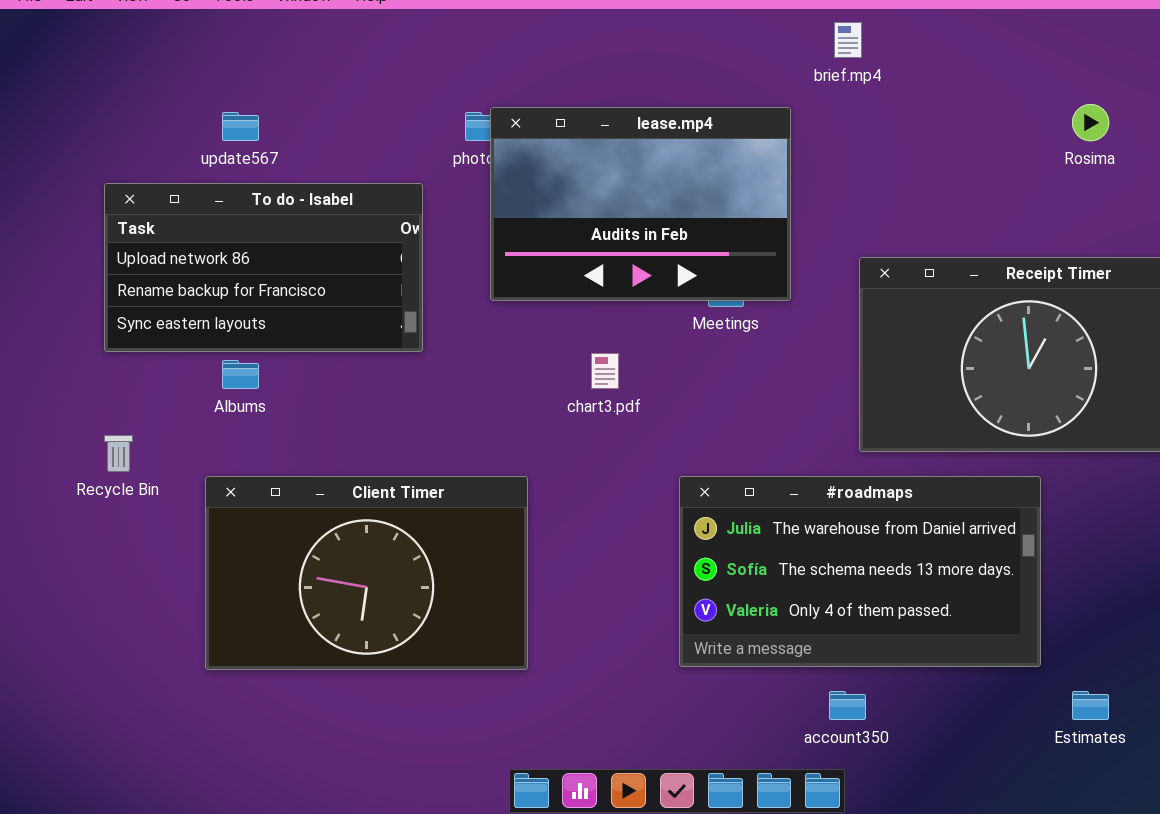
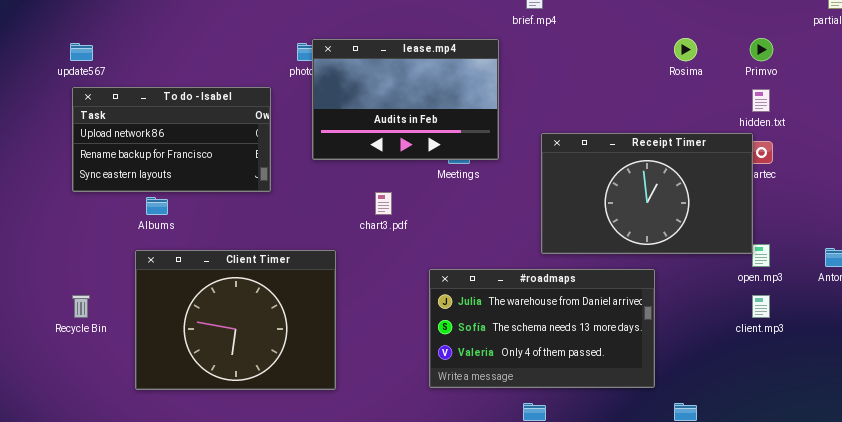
update567: [222,112,259,141] -> [70,43,93,61], moved
Recycle Bin: [104,435,133,472] -> [72,295,90,318], moved
Client Timer: [205,476,528,670] -> [135,250,336,390], resized

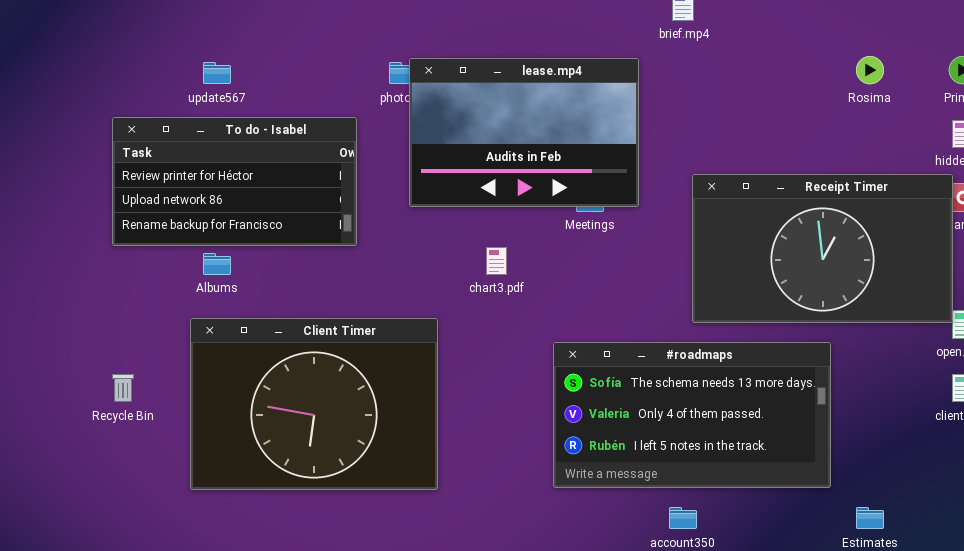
update567: [70,43,93,61] -> [203,62,231,84], moved
To do - Isabel: [72,87,271,192] -> [112,117,357,246], scrolled up 1 row
#roadmaps: [429,269,655,388] -> [553,342,831,488], scrolled down 1 row

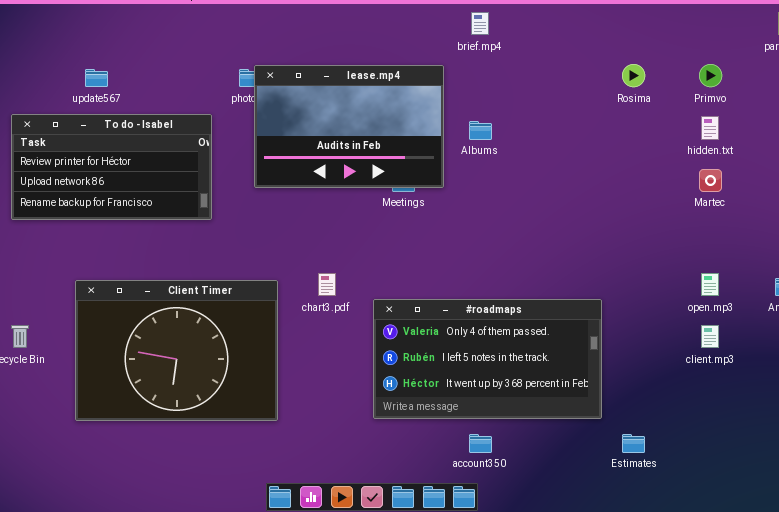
Receipt Timer: [692,174,953,323] -> none, closed
chart3.pdf: [486,247,507,275] -> [318,273,336,296], moved
Albums: [203,253,231,275] -> [469,121,492,140], moved
#roadmaps: [553,342,831,488] -> [373,299,602,419], scrolled down 1 row

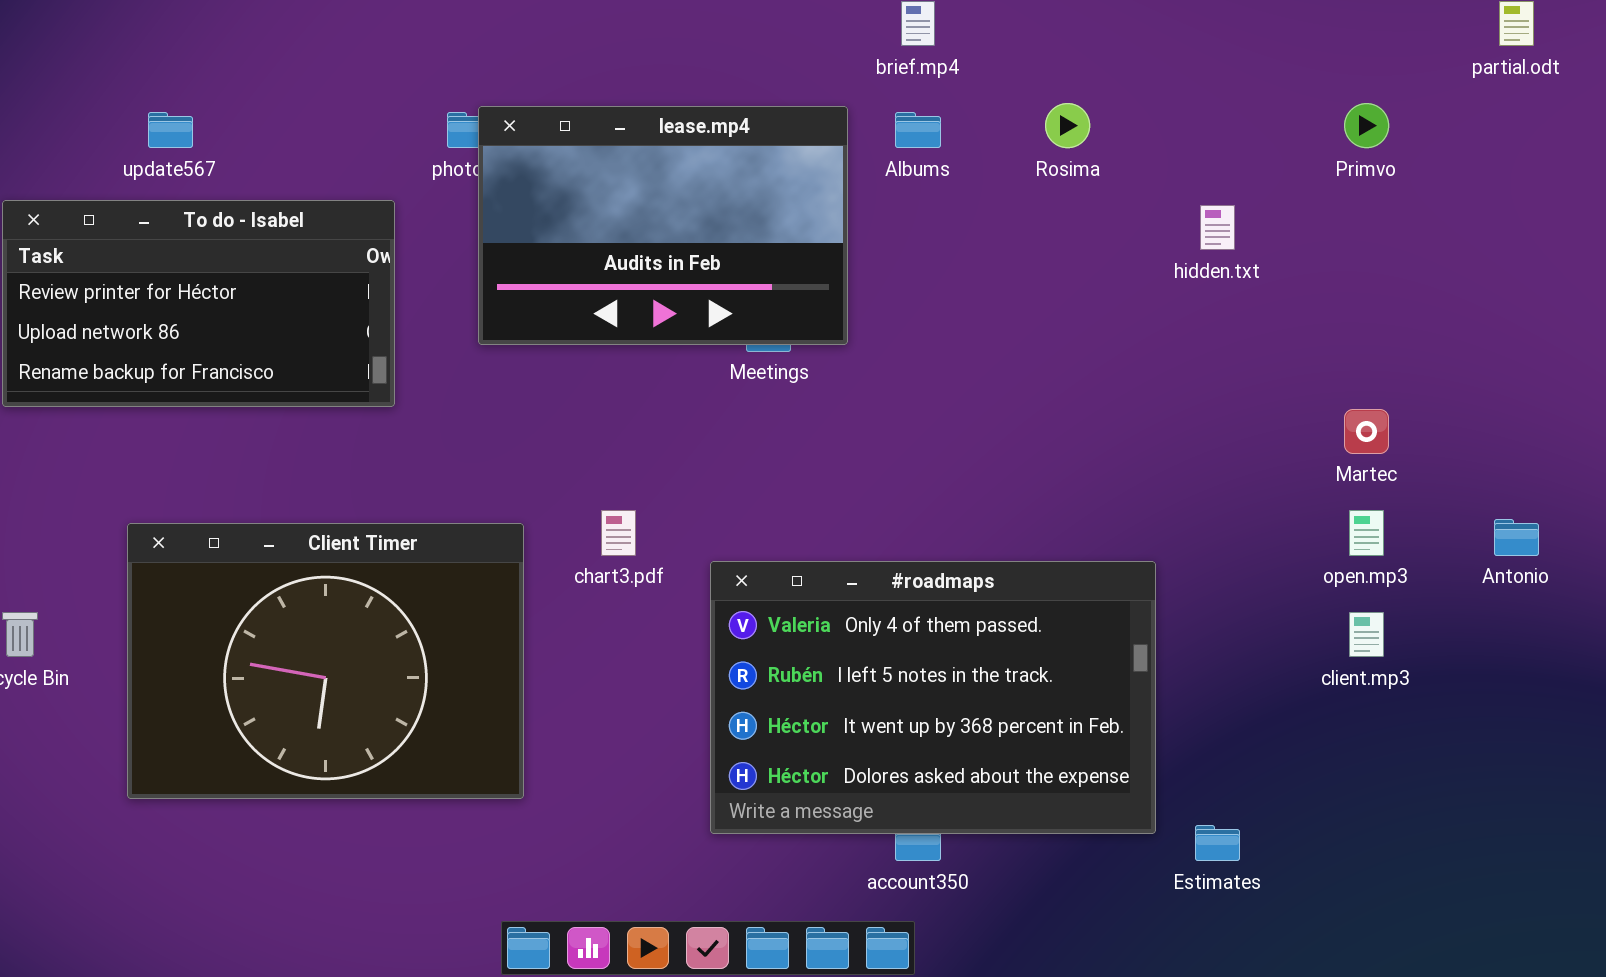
Rosima: [622,64,645,87] -> [1045,103,1090,148], moved
hidden.txt: [701,116,719,140] -> [1200,205,1235,250], moved
Albums: [469,121,492,140] -> [895,112,941,148], moved
Martec: [699,169,722,192] -> [1344,409,1389,454], moved
#roadmaps: [373,299,602,419] -> [710,561,1156,834], resized

